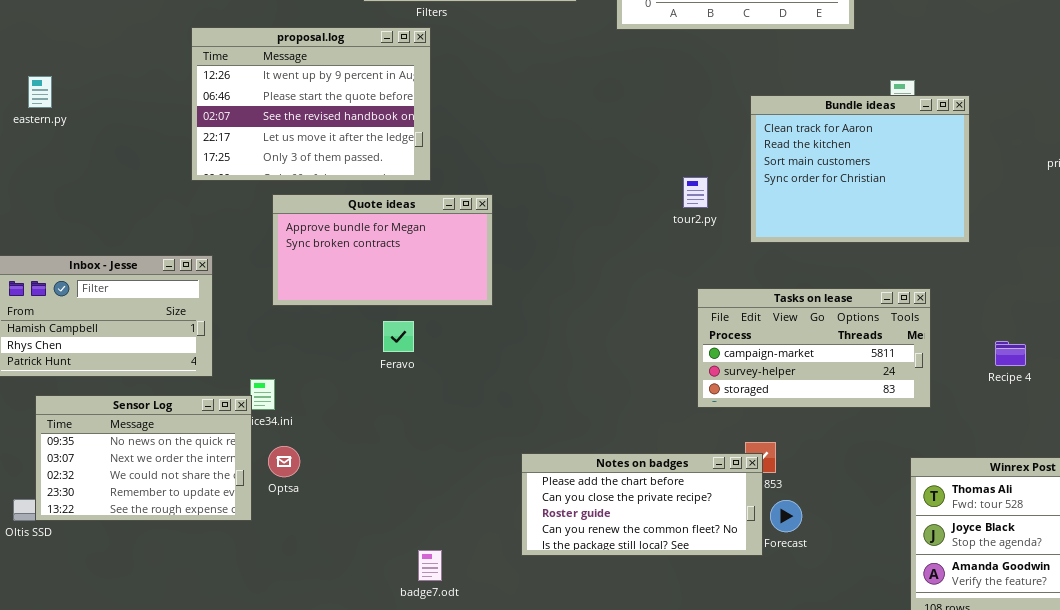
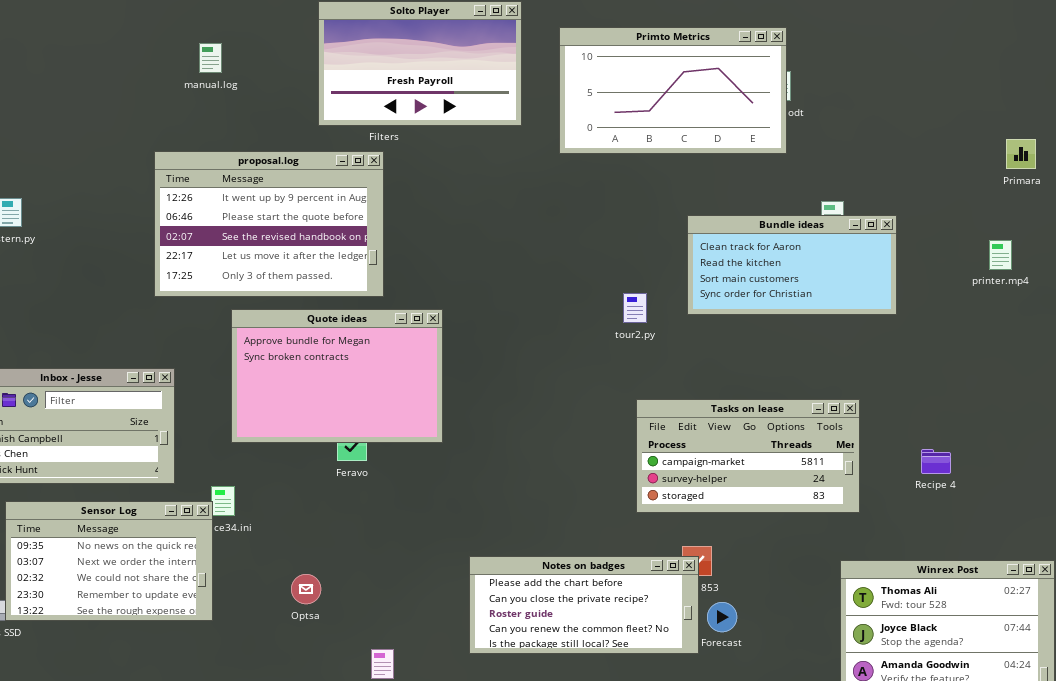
Bundle ideas: [750,95,970,243] -> [687,215,897,315], resized
Quote ideas: [272,194,493,306] -> [231,309,443,443], resized
Optsa: [268,446,300,477] -> [291,574,321,604], moved

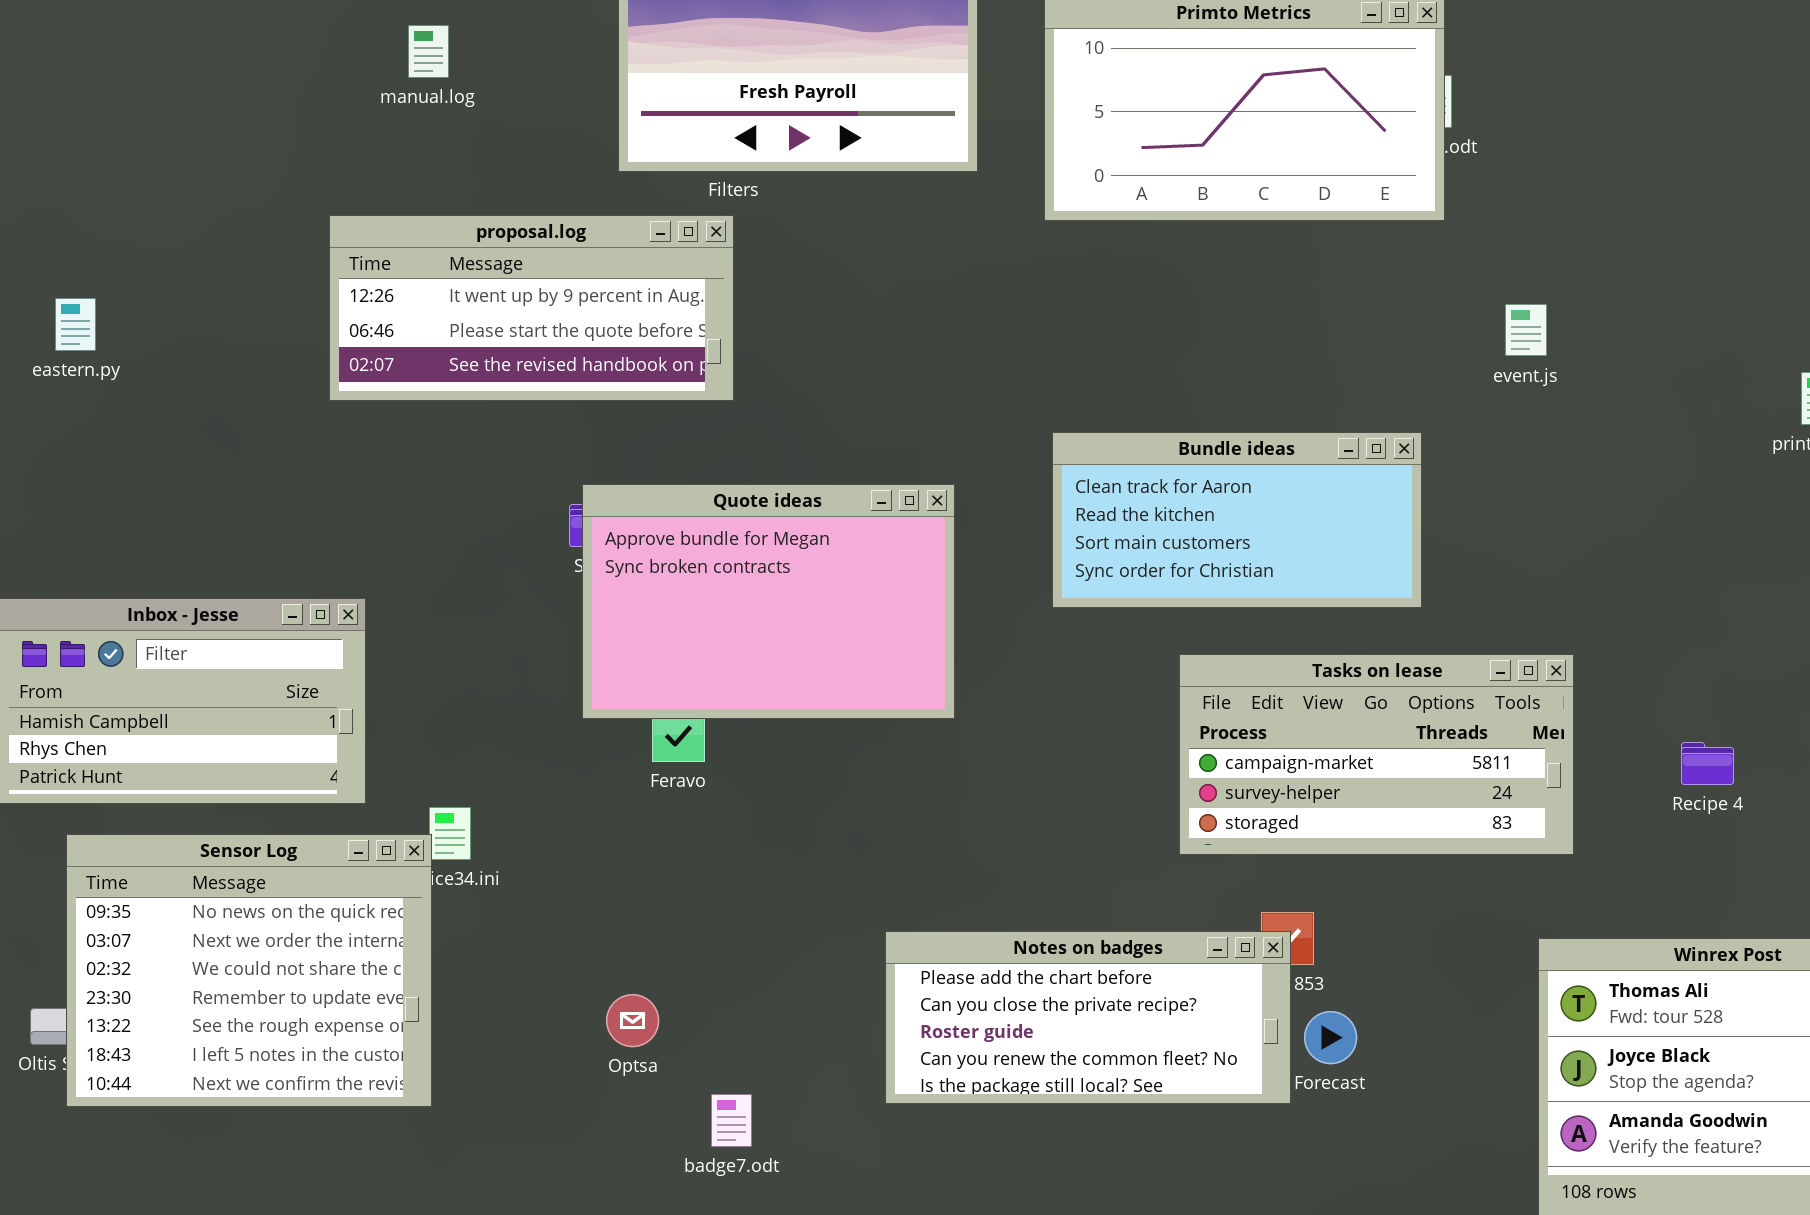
proposal.log: [154,151,384,297] -> [329,215,734,401], resized
Bundle ideas: [687,215,897,315] -> [1052,432,1422,608], moved
Quote ideas: [231,309,443,443] -> [582,484,955,719], moved
Sensor Log: [5,501,213,621] -> [66,834,432,1107], resized
Optsa: [291,574,321,604] -> [606,994,659,1047], moved

